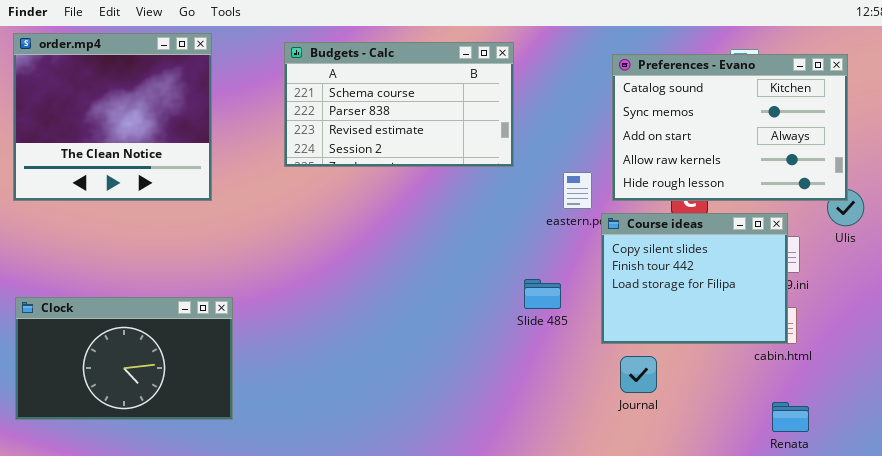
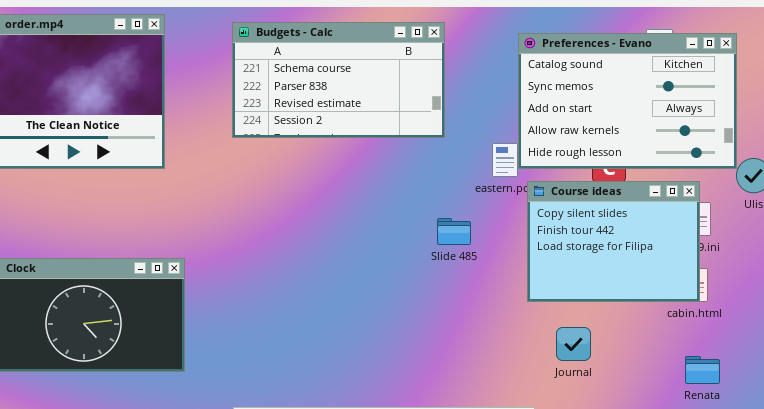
Preferences - Evano: [612,54,848,201] -> [518,33,737,169], moved
Slide 485: [524,279,561,309] -> [437,218,471,245], moved
Journal: [620,356,657,393] -> [556,327,591,361], moved

